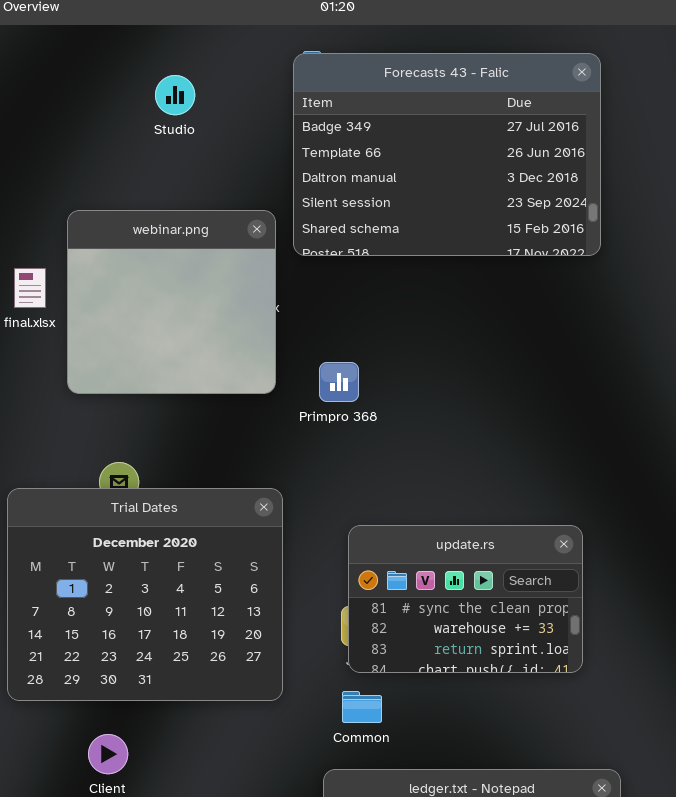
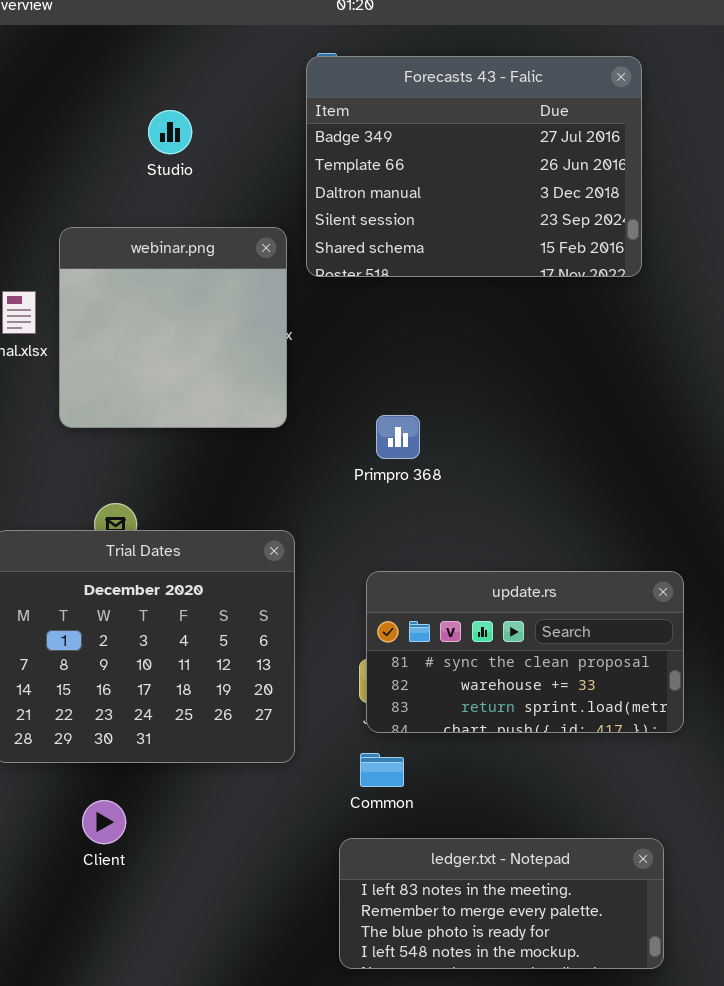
Studio: [155,75,195,115] -> [148,110,192,154], moved
Primpro 368: [319,362,359,402] -> [376,415,420,459], moved
update.rs: [348,525,583,673] -> [366,571,684,733], resized

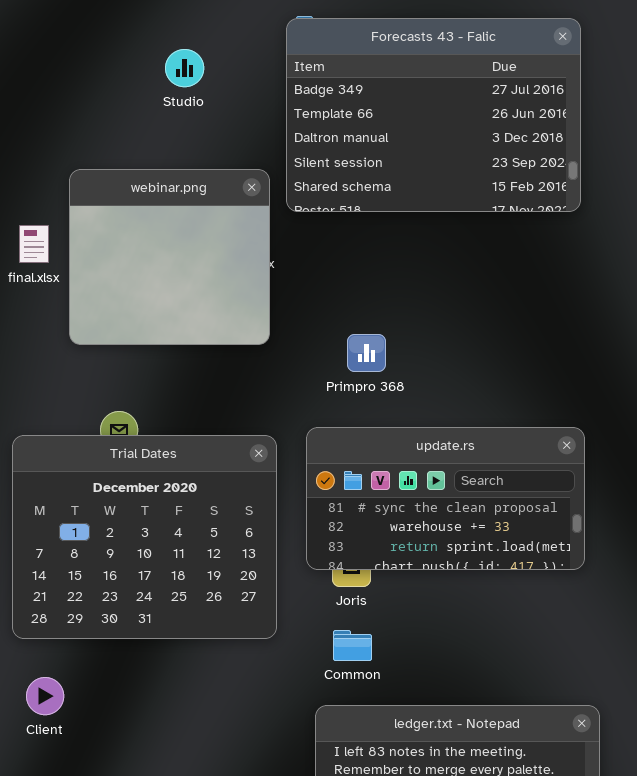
Studio: [148,110,192,154] -> [165,49,204,87], moved
update.rs: [366,571,684,733] -> [306,427,585,570], moved
Client: [82,800,126,844] -> [26,677,64,715], moved

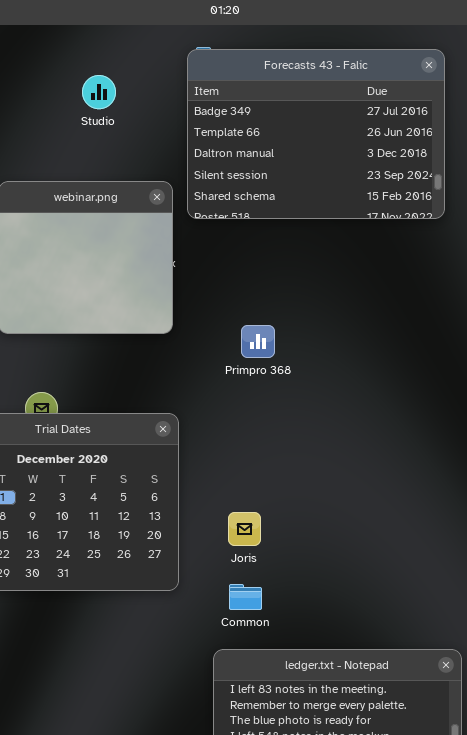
update.rs: [306,427,585,570] -> none, closed

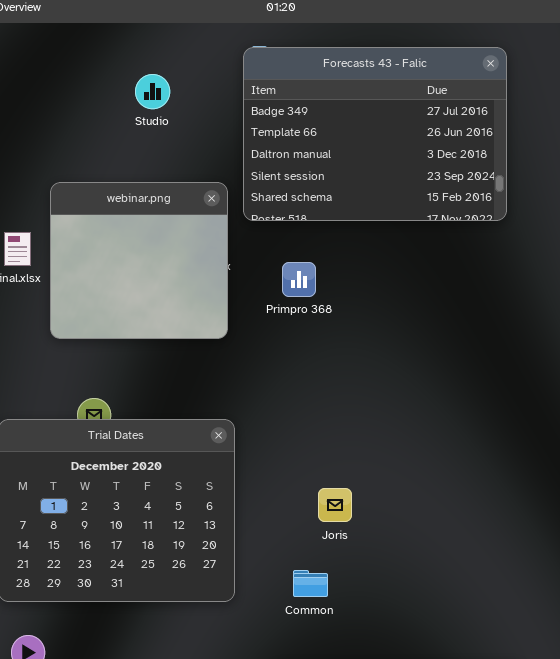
Primpro 368: [241,325,275,358] -> [282,262,316,297], moved
Joris: [228,512,261,546] -> [318,488,352,522], moved
Common: [229,584,262,610] -> [293,570,328,597], moved

